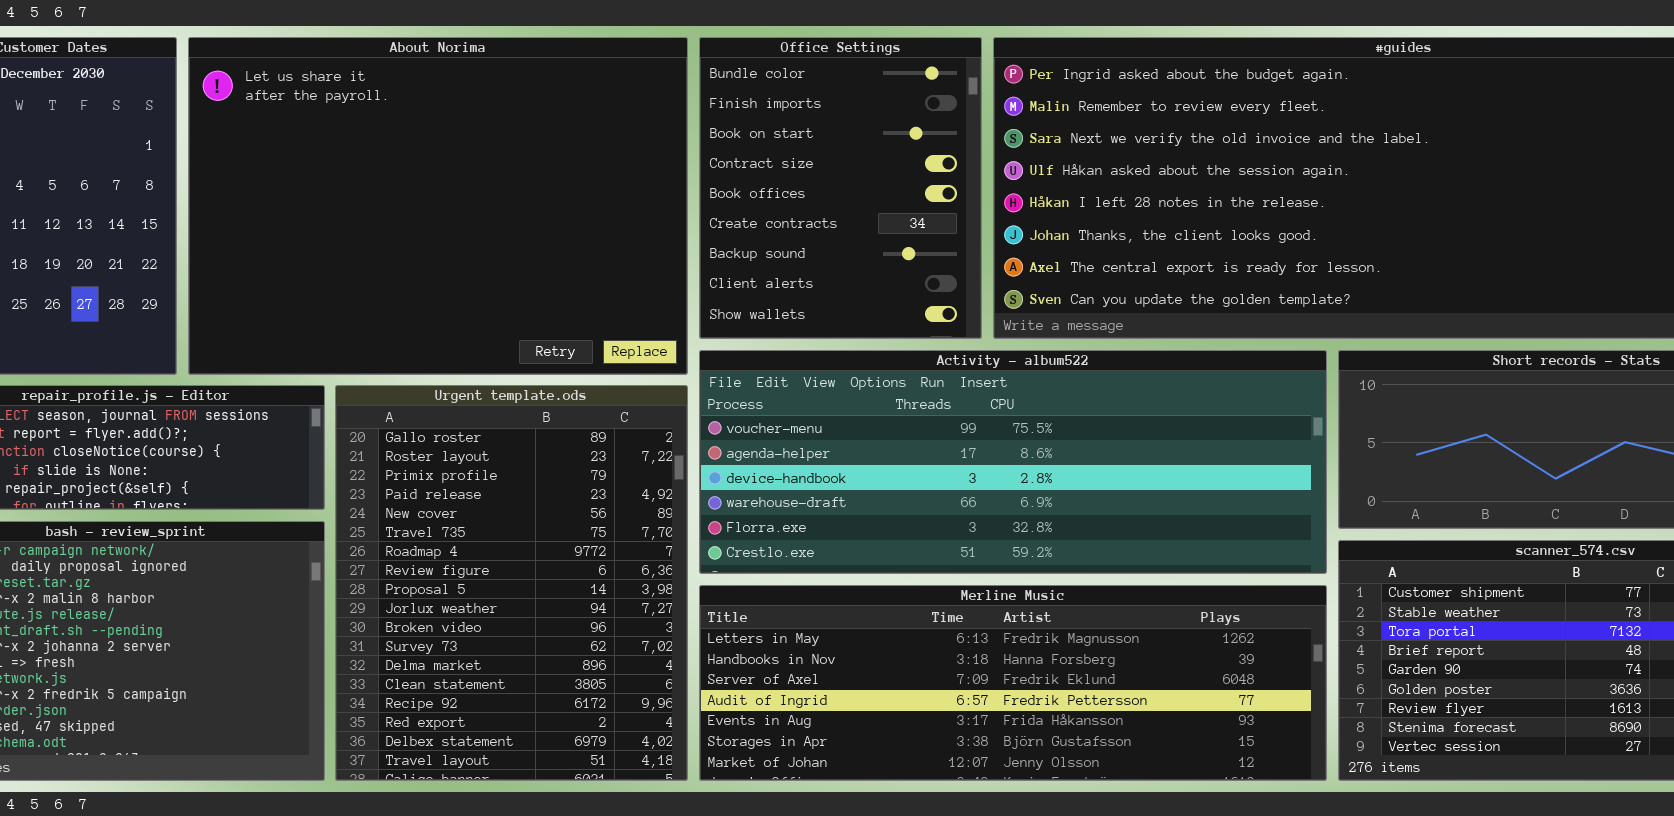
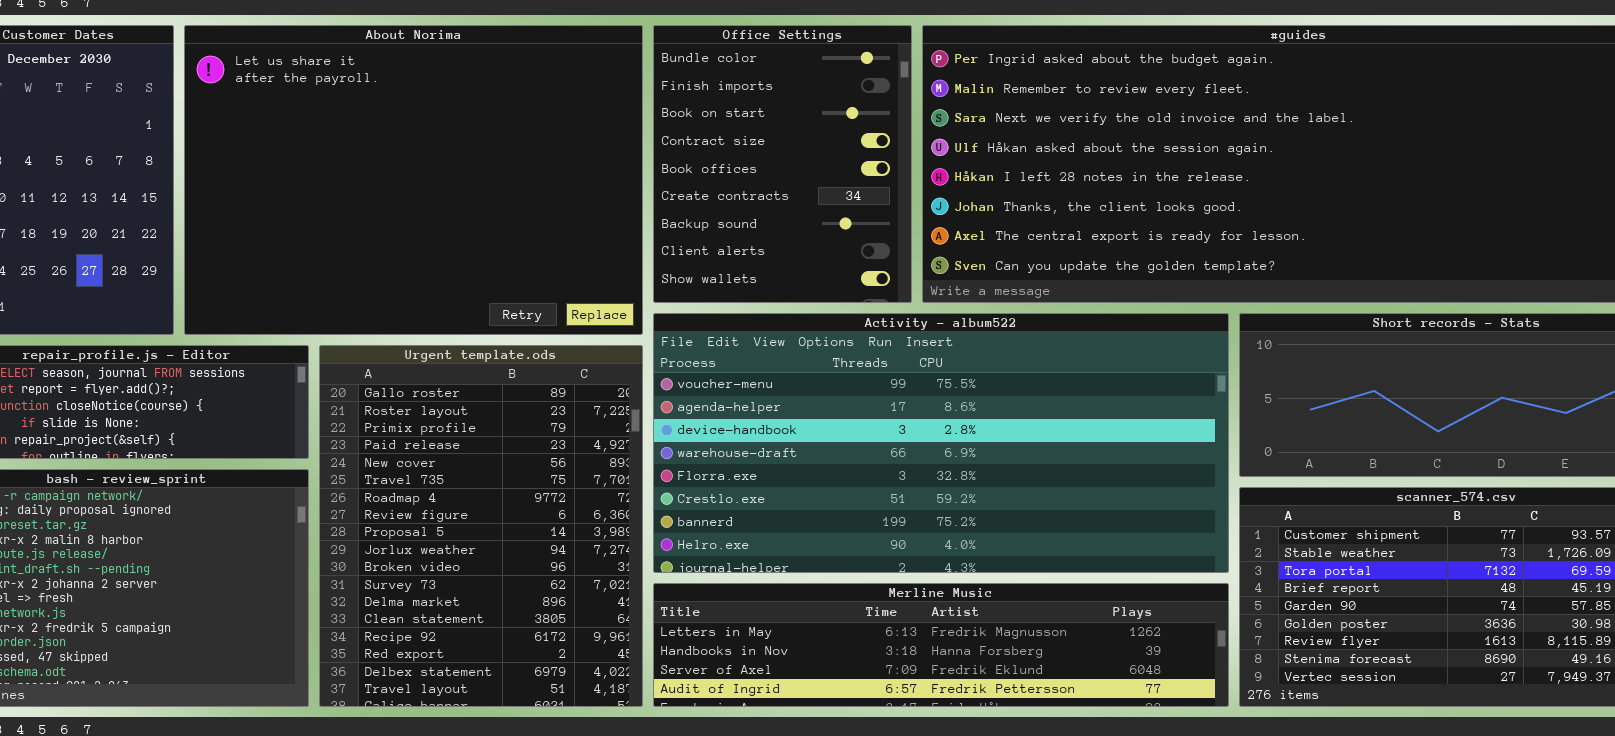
Activity - album522: [699,350,1327,574] -> [653,313,1229,573], resized
Merline Music: [699,585,1327,781] -> [653,583,1229,707], resized

